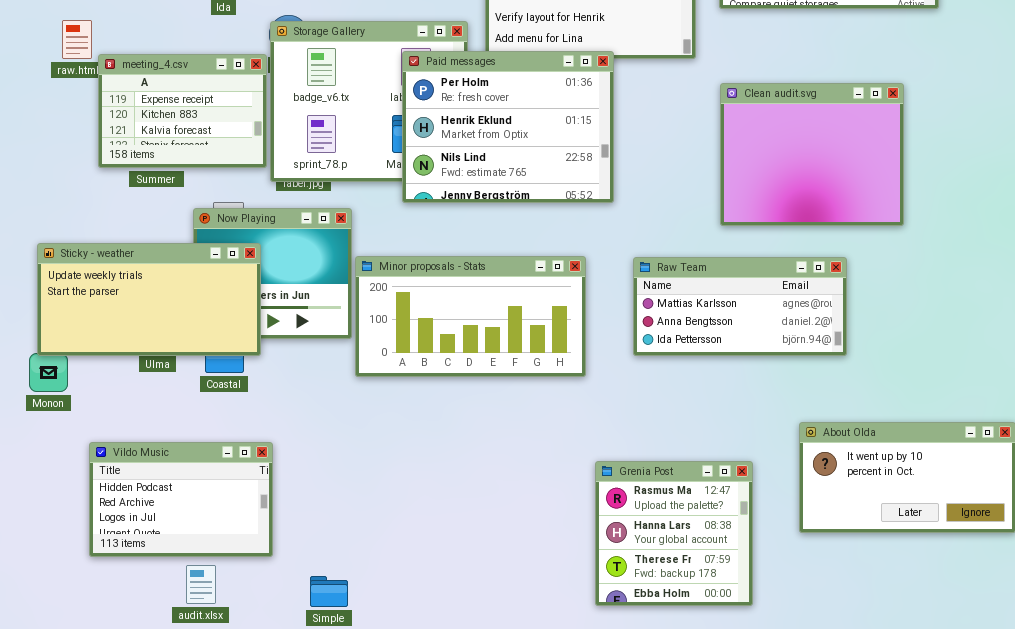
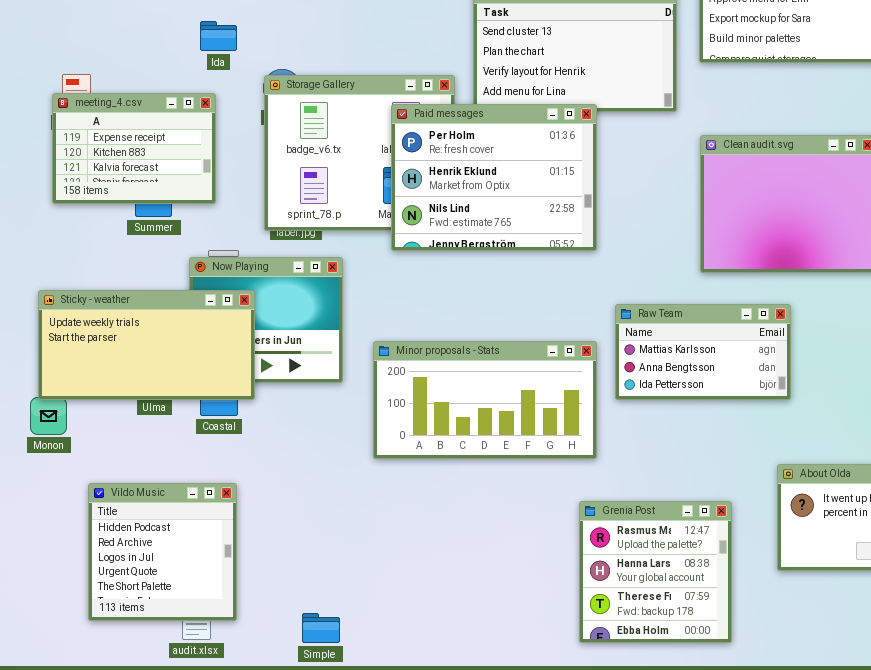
meeting_4.csv: [98,54,267,168] -> [52,93,216,204], moved
Minor proposals - Stats: [355,256,586,377] -> [373,341,597,459], moved
Raw Team: [633,257,847,356] -> [615,304,791,400], resized
Vildo Music: [89,442,273,557] -> [88,483,237,621], resized

